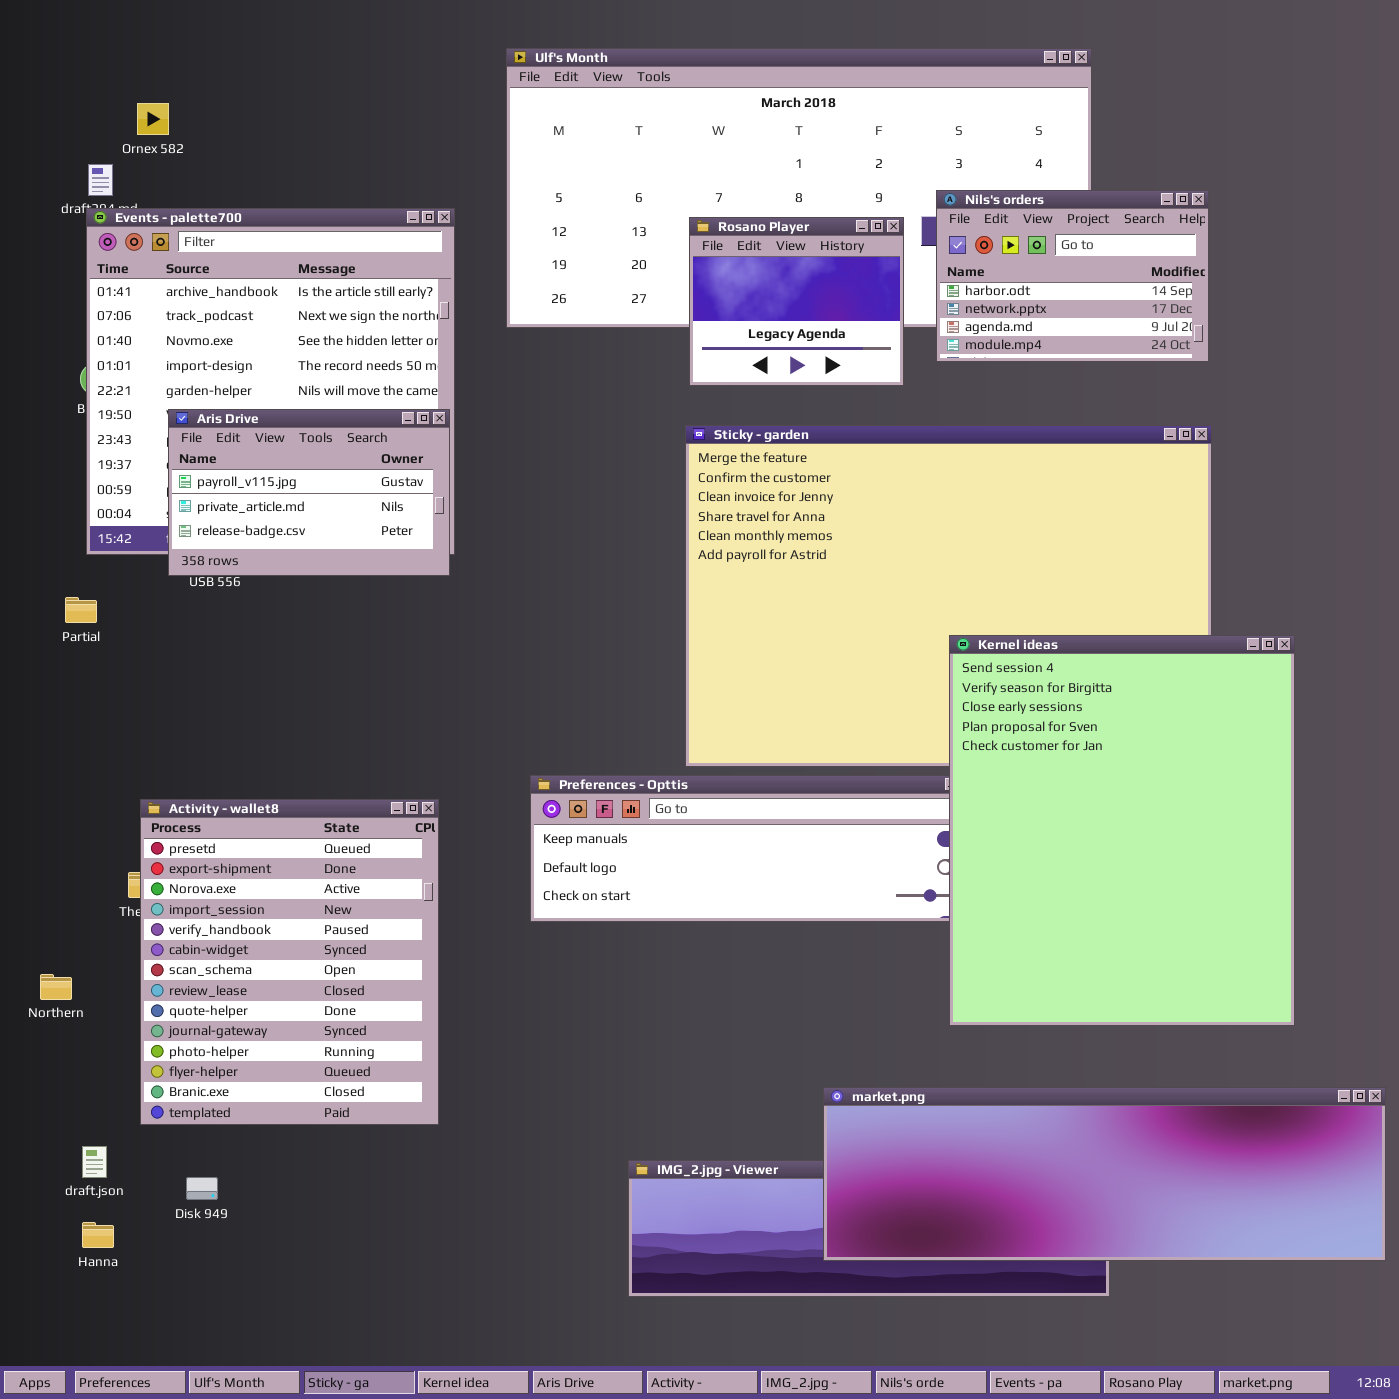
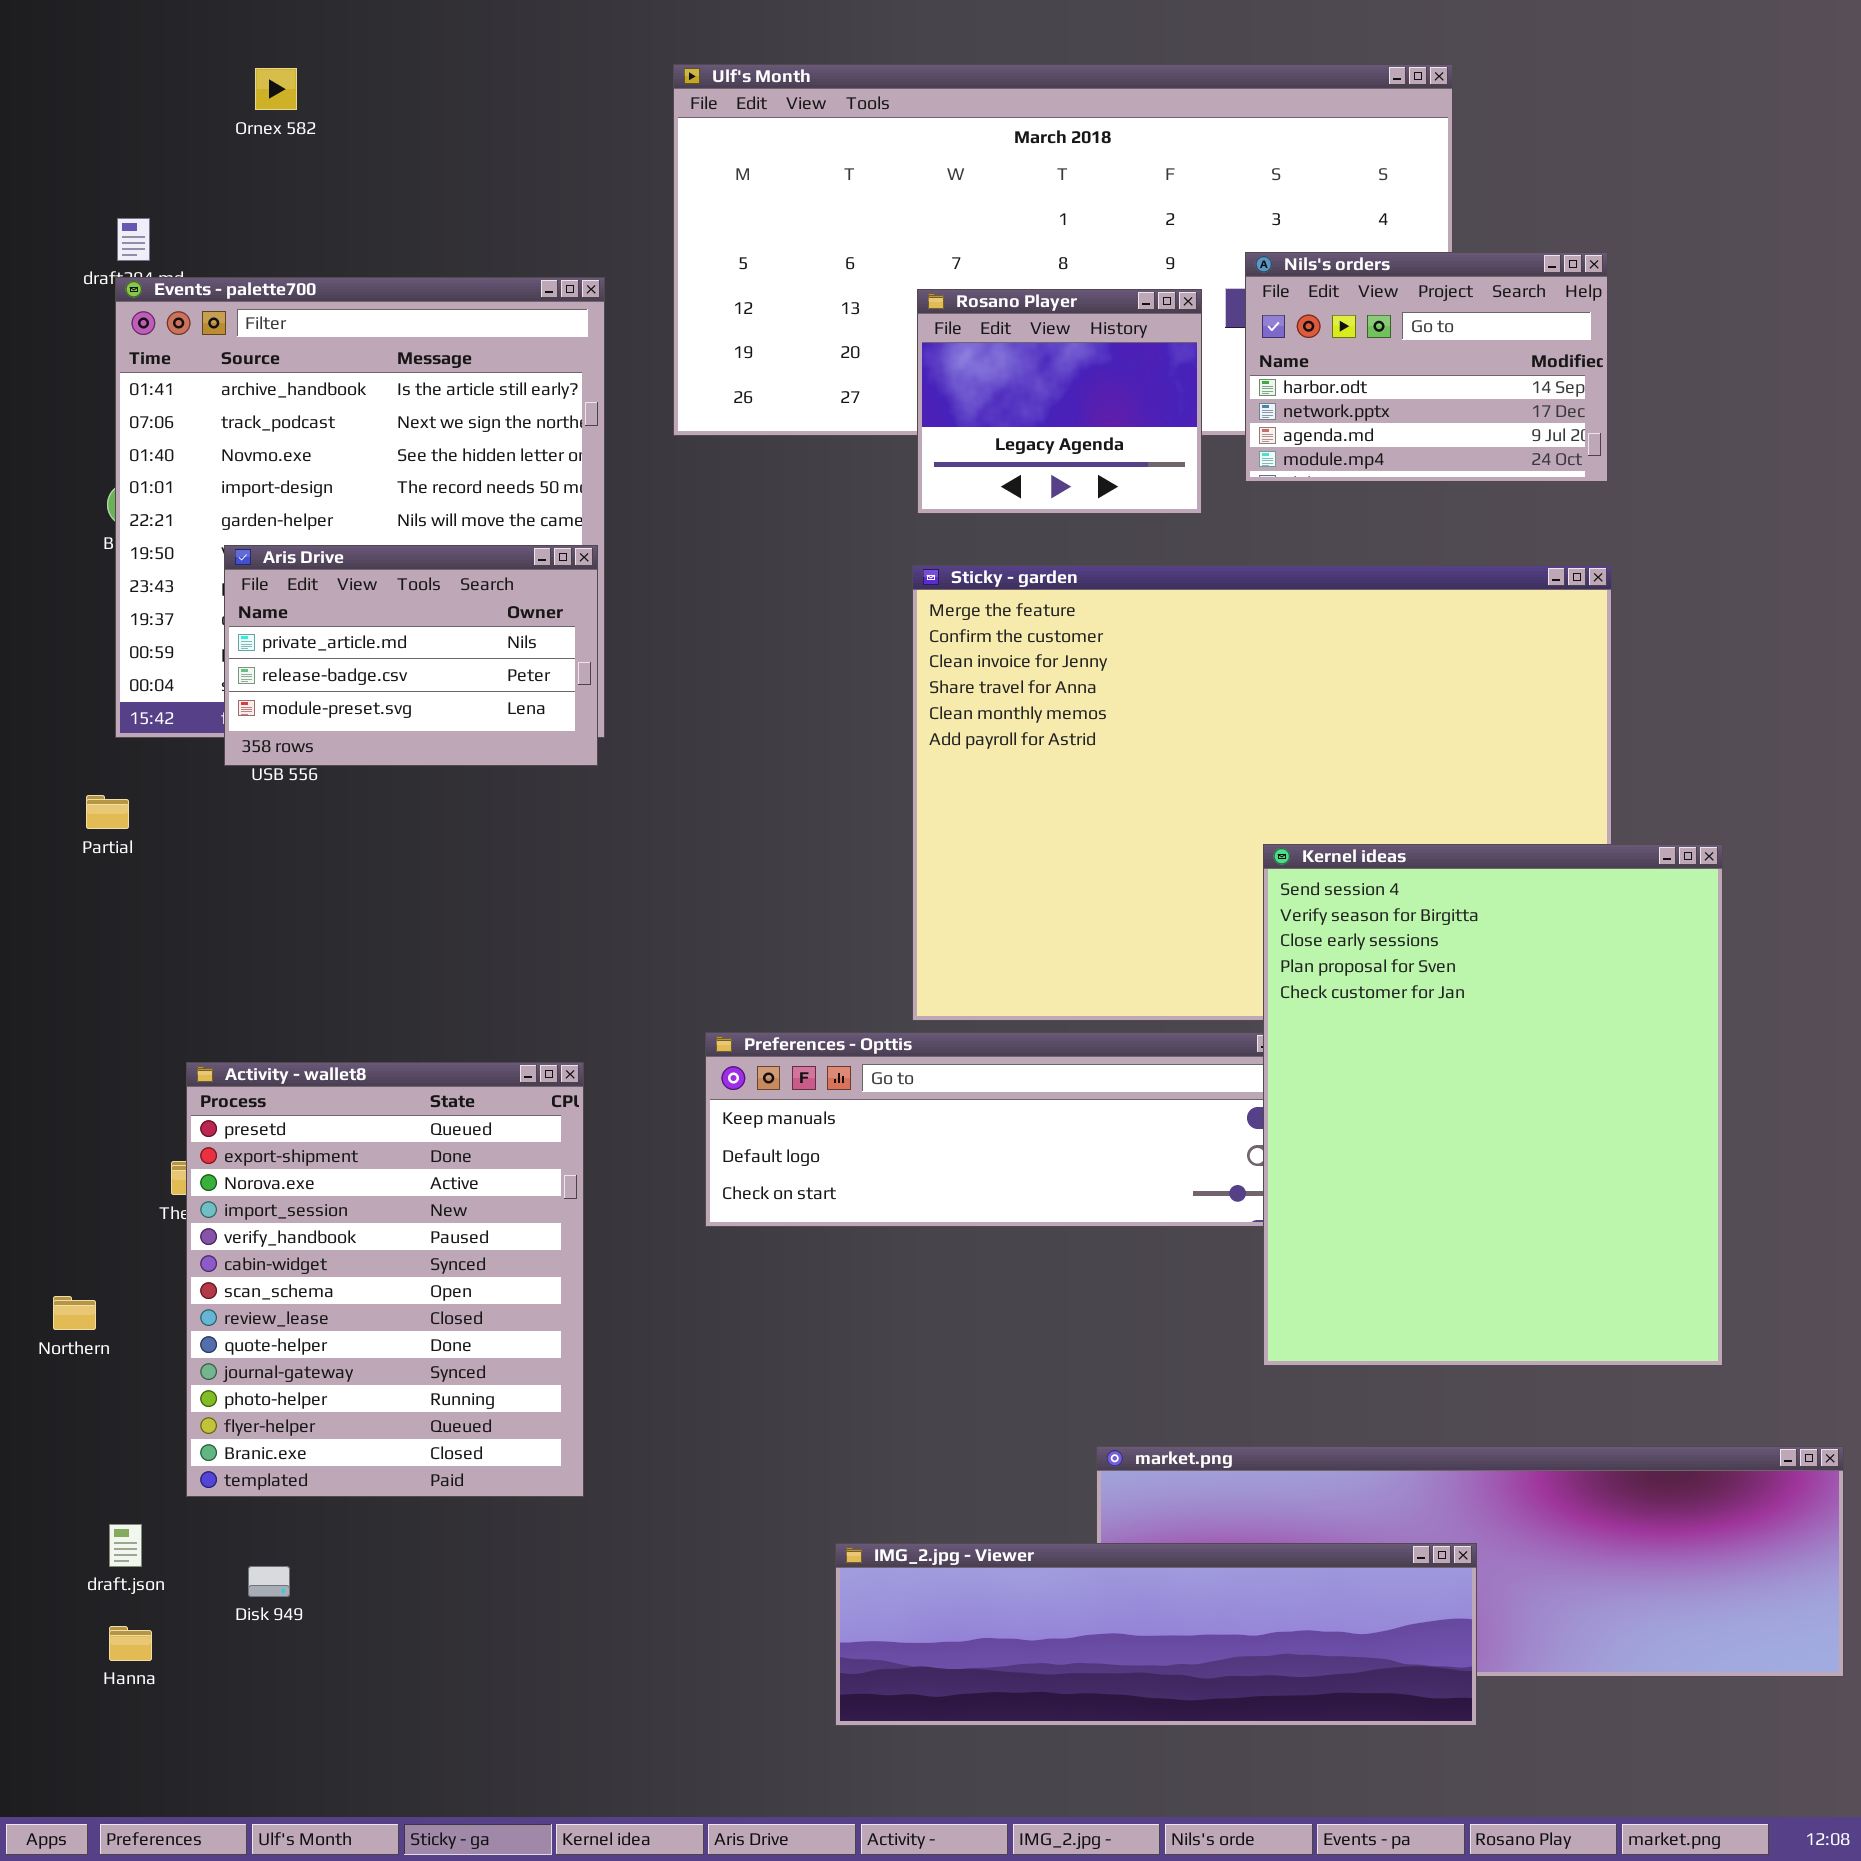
Ornex 582: [137,103,169,135] -> [255,68,297,110], moved
Aris Drive: [168,409,450,576] -> [224,545,598,766], scrolled down 1 row
IMG_2.jpg - Viewer: [628,1160,1110,1297] -> [835,1543,1477,1726], raised

